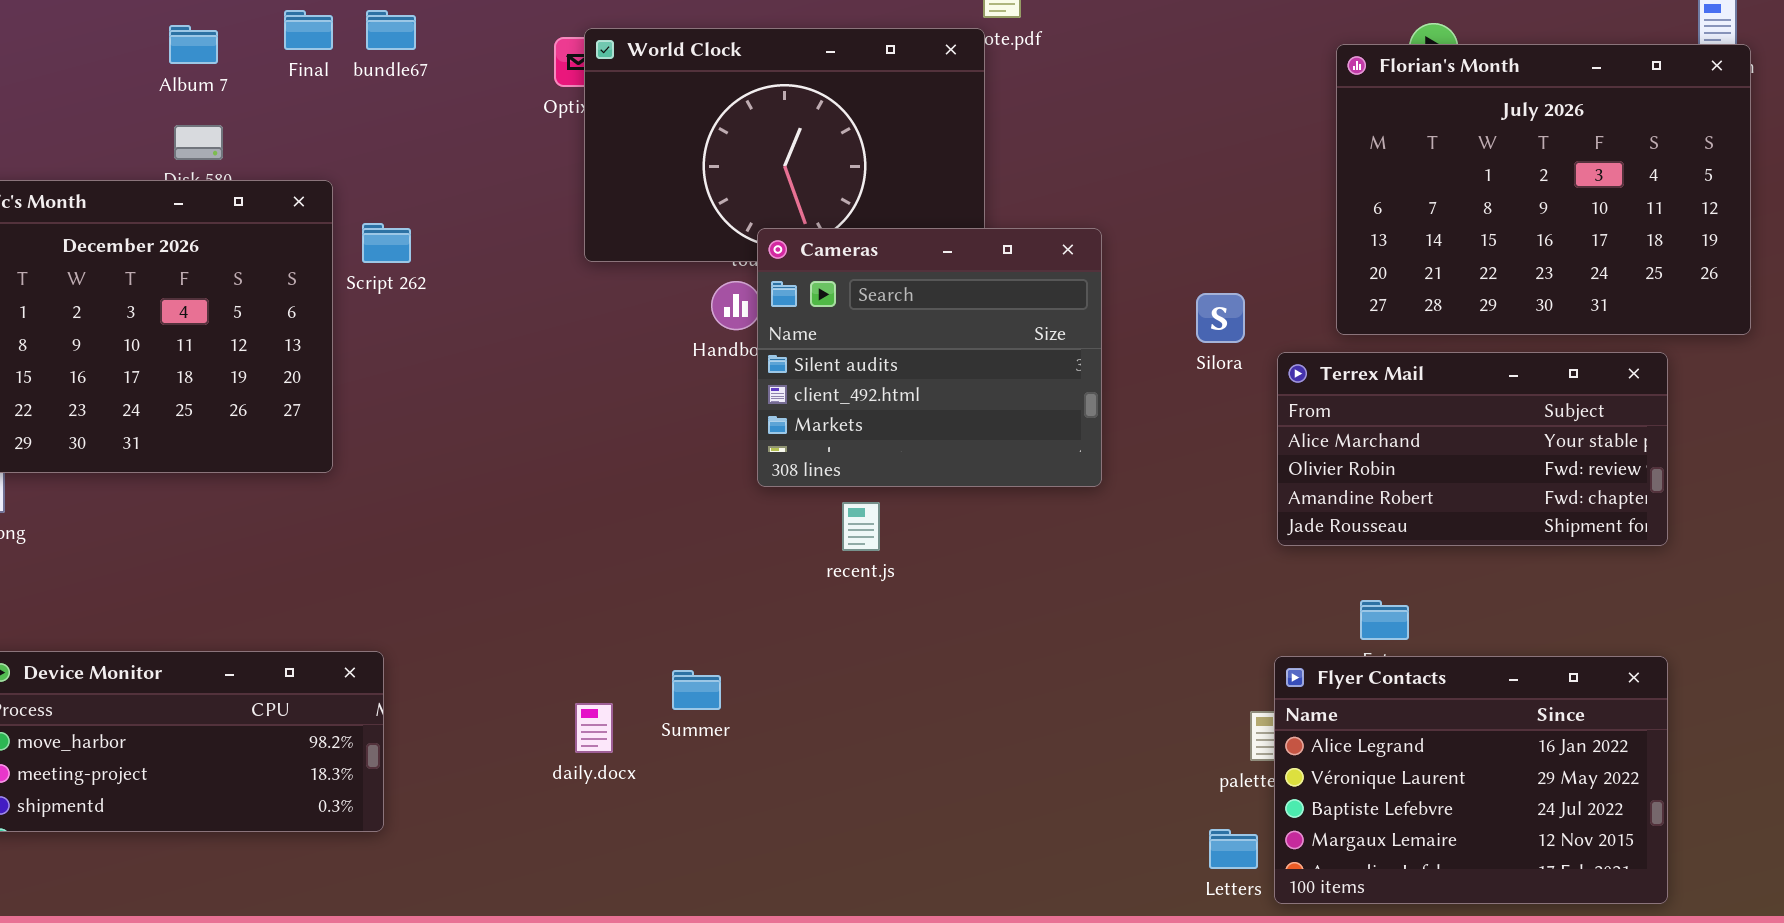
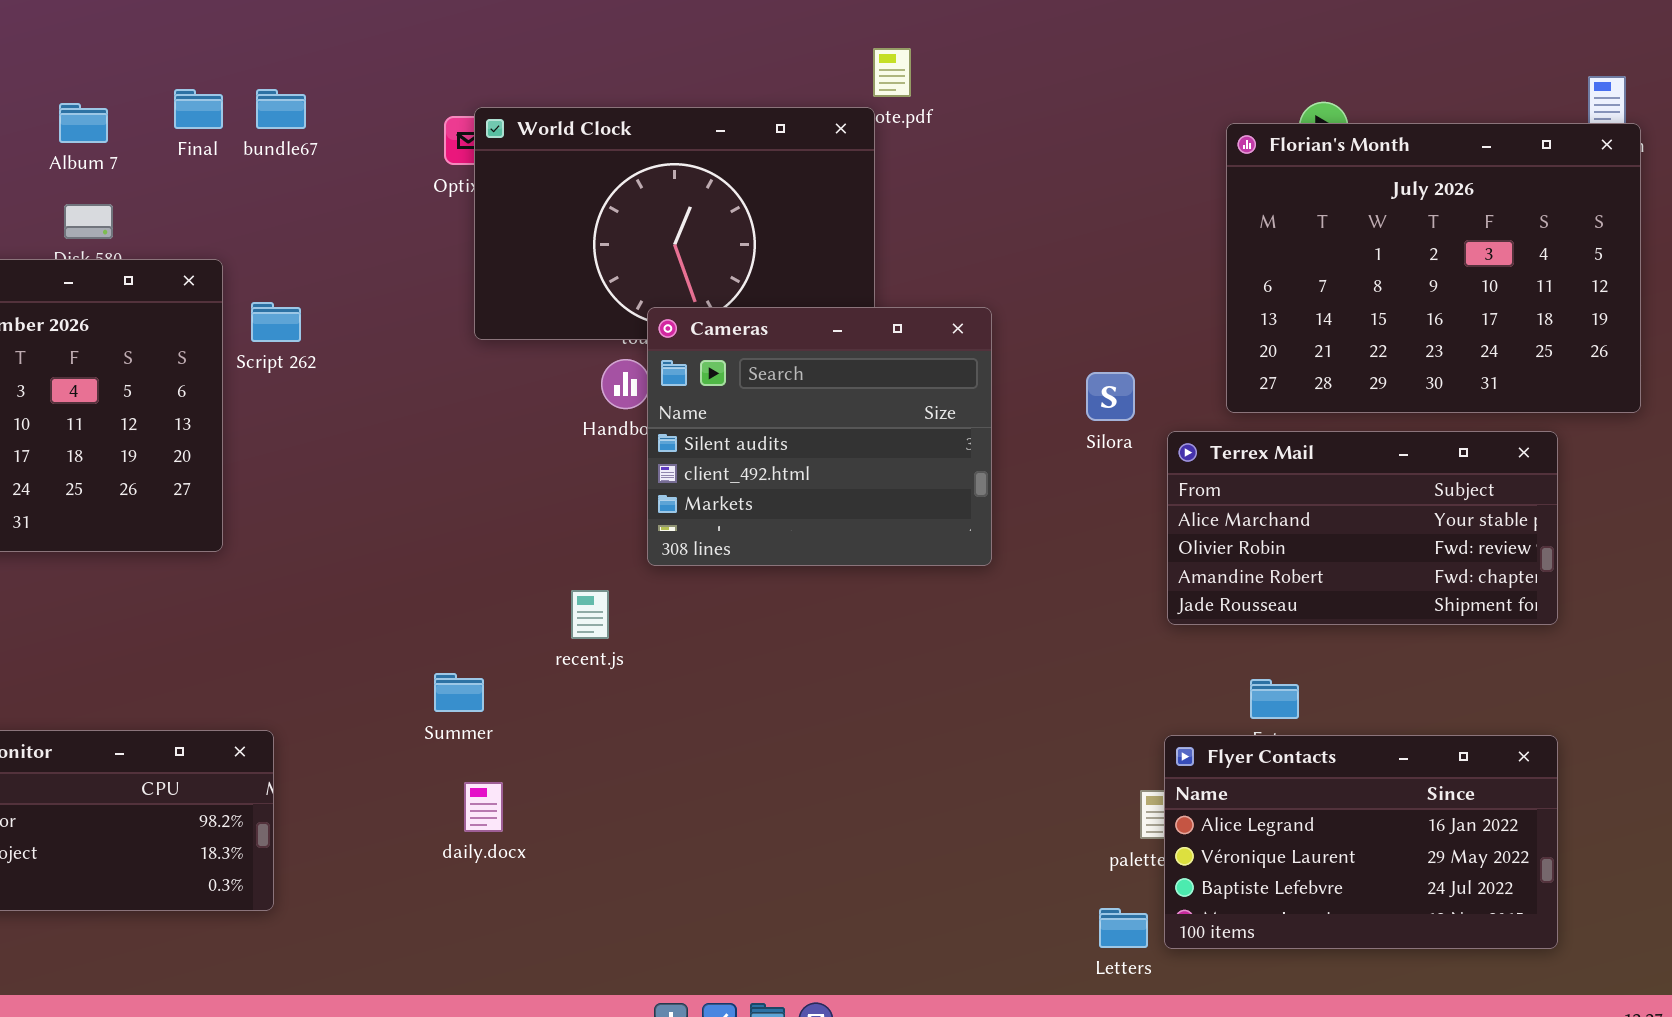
recent.js: [842,502,880,551] -> [571,590,609,639], moved
Flyer Contacts: [1274,656,1668,904] -> [1164,735,1558,949], resized
Summer: [672,670,721,710] -> [434,673,484,712], moved

